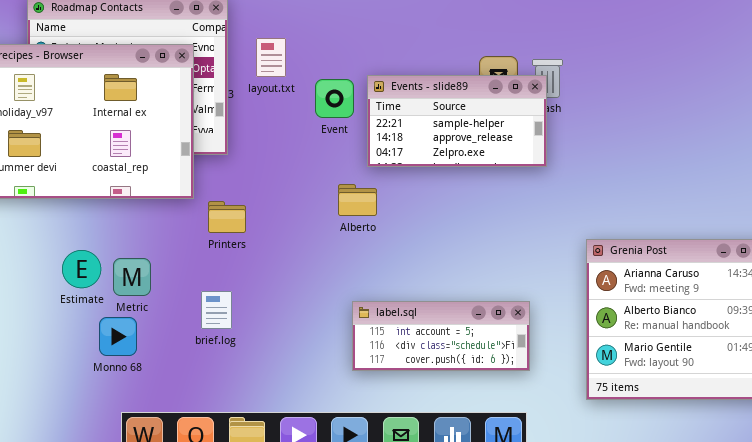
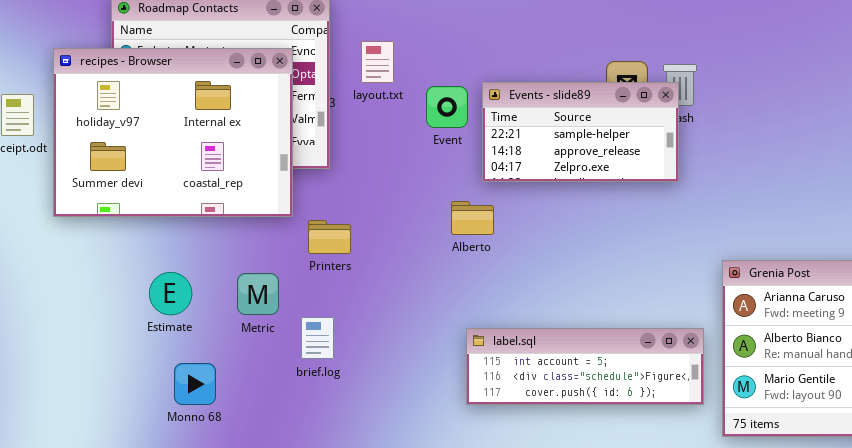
Metric: [113,258,151,296] -> [237,273,279,315], moved
label.sql: [352,301,530,371] -> [466,328,704,405], resized
Monno 68: [99,317,137,356] -> [174,363,216,405], moved

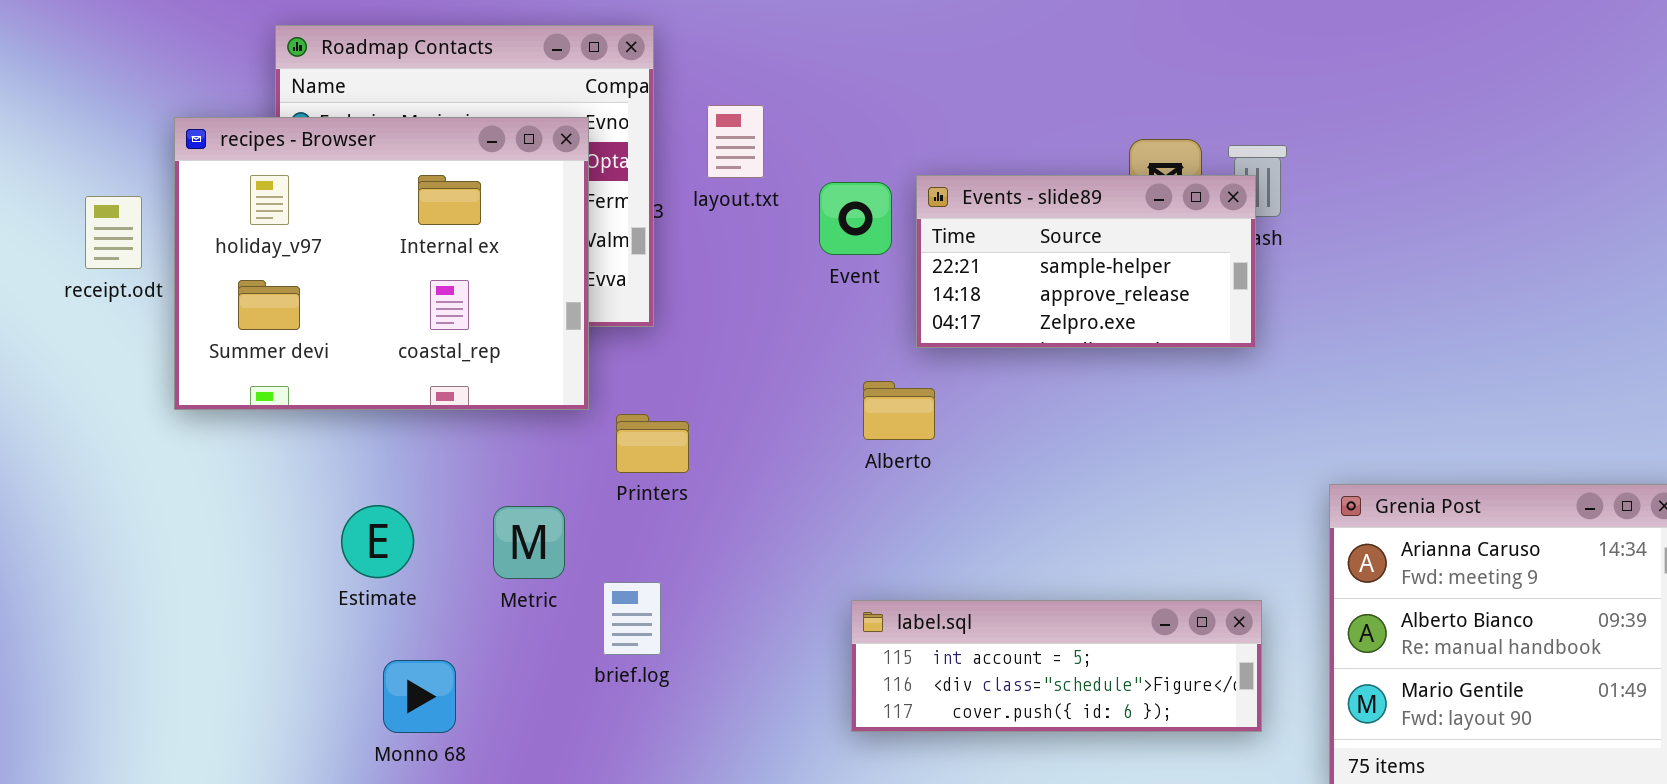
label.sql: [466,328,704,405] -> [851,600,1262,732], moved

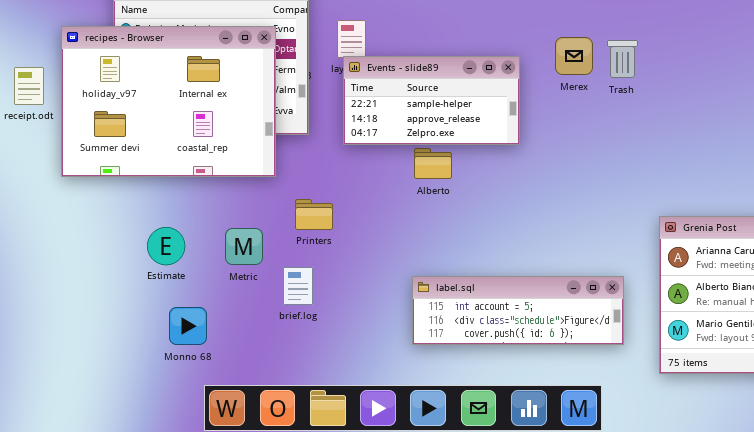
Events - slide89: [916,175,1256,348] -> [343,56,520,145], moved
Alberto: [863,381,935,440] -> [414,148,452,179], moved
Printers: [616,414,689,473] -> [295,199,333,230], moved

